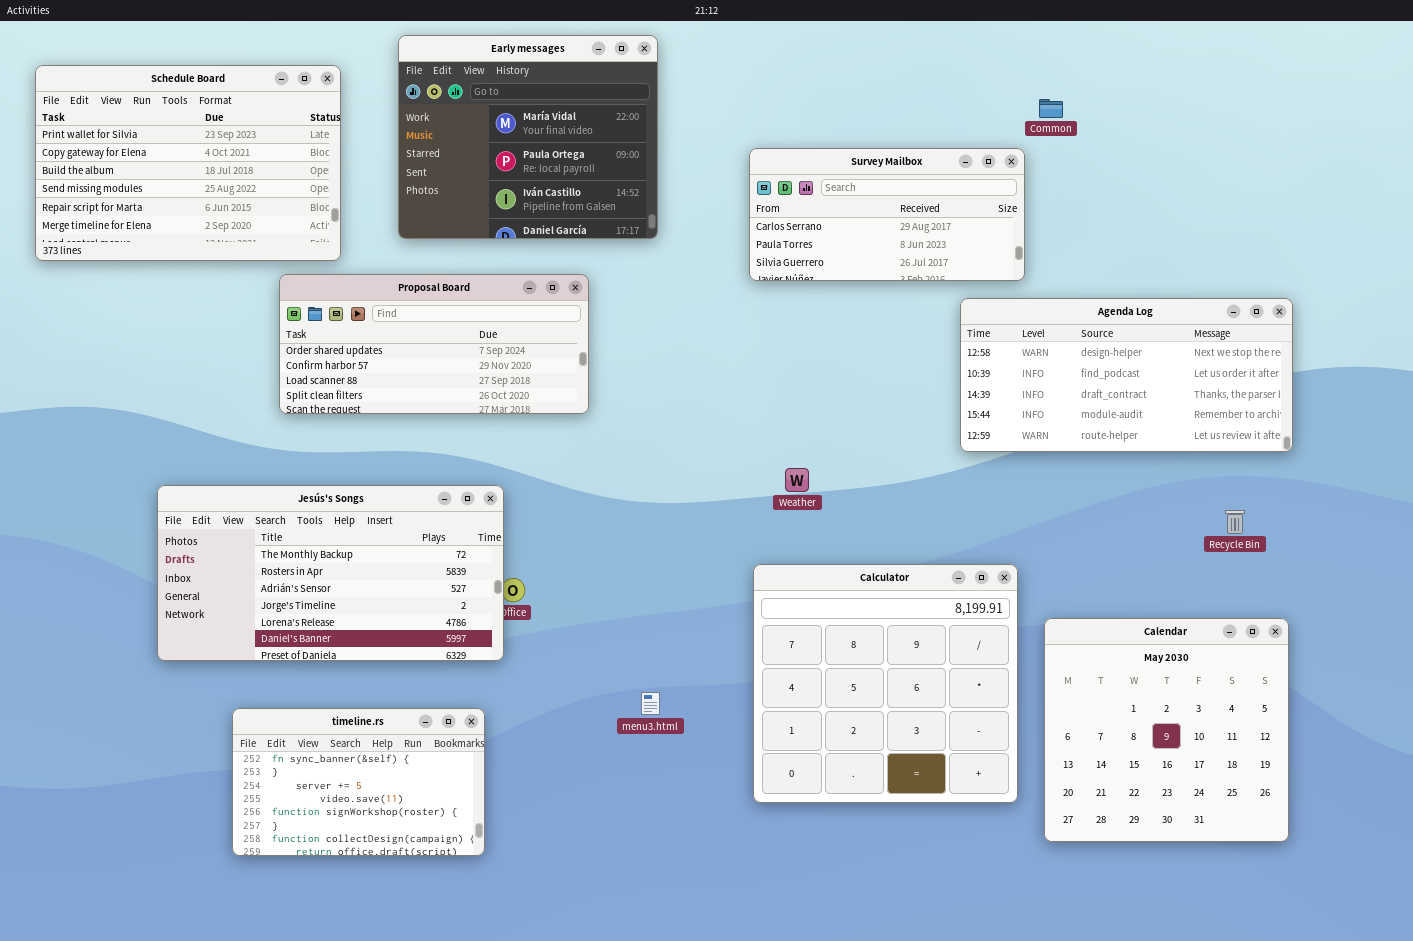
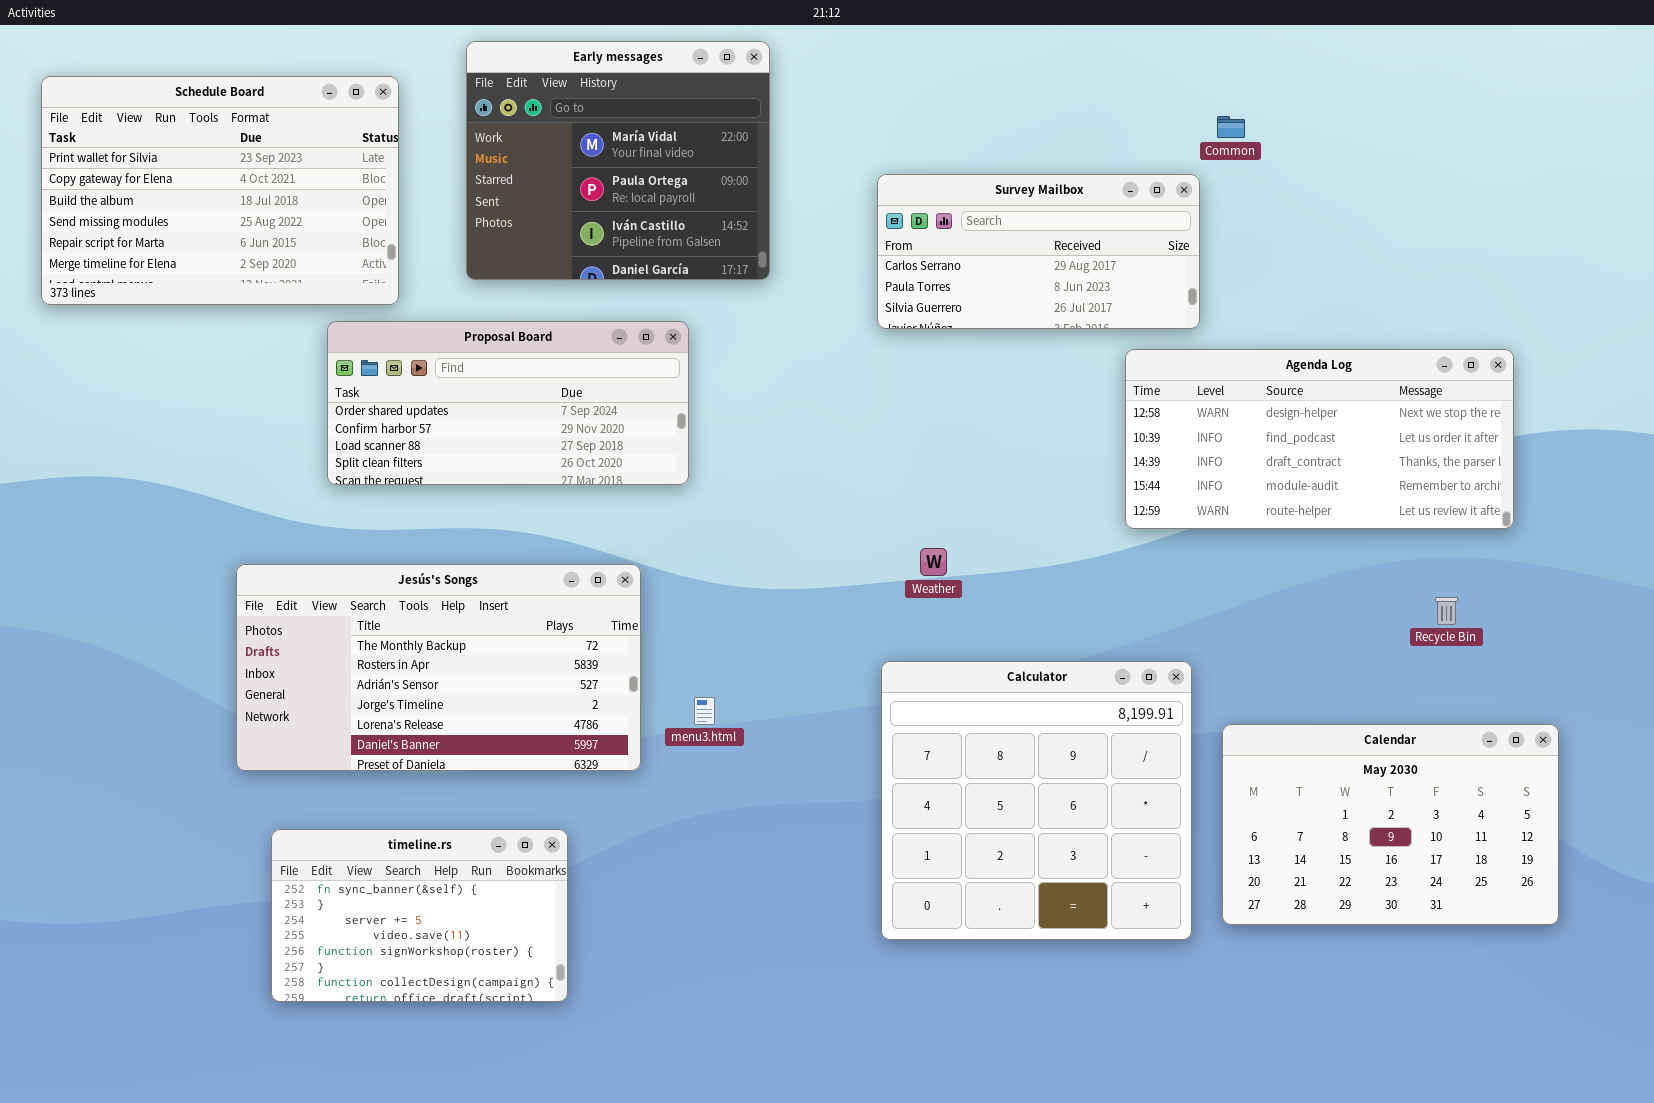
Jesús's Songs: [157,485,504,661] -> [236,564,641,771], moved
Calendar: [1044,618,1289,842] -> [1222,724,1559,925], resized
menu3.html: [641,692,660,715] -> [694,697,715,725], moved

